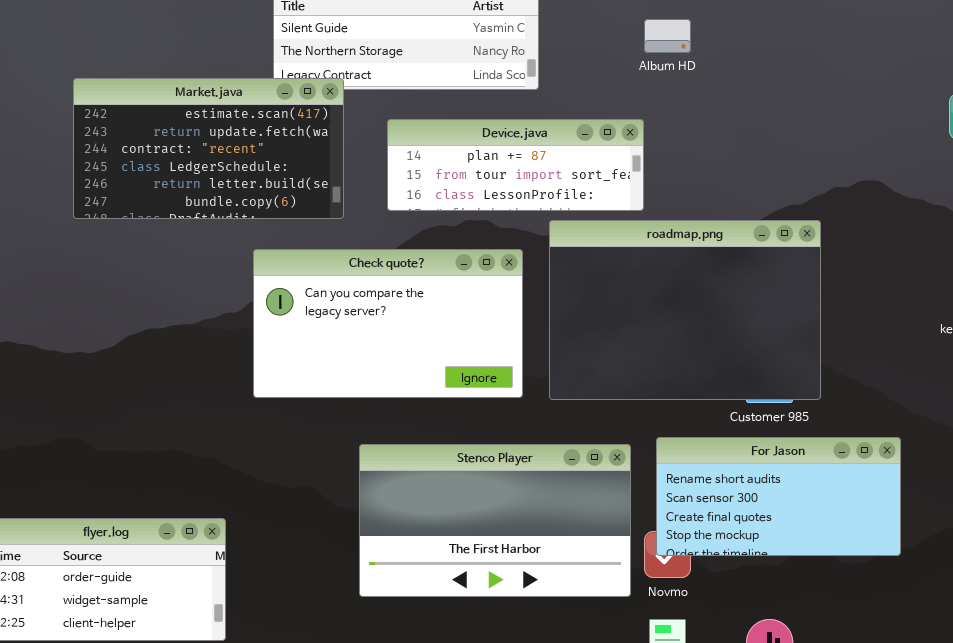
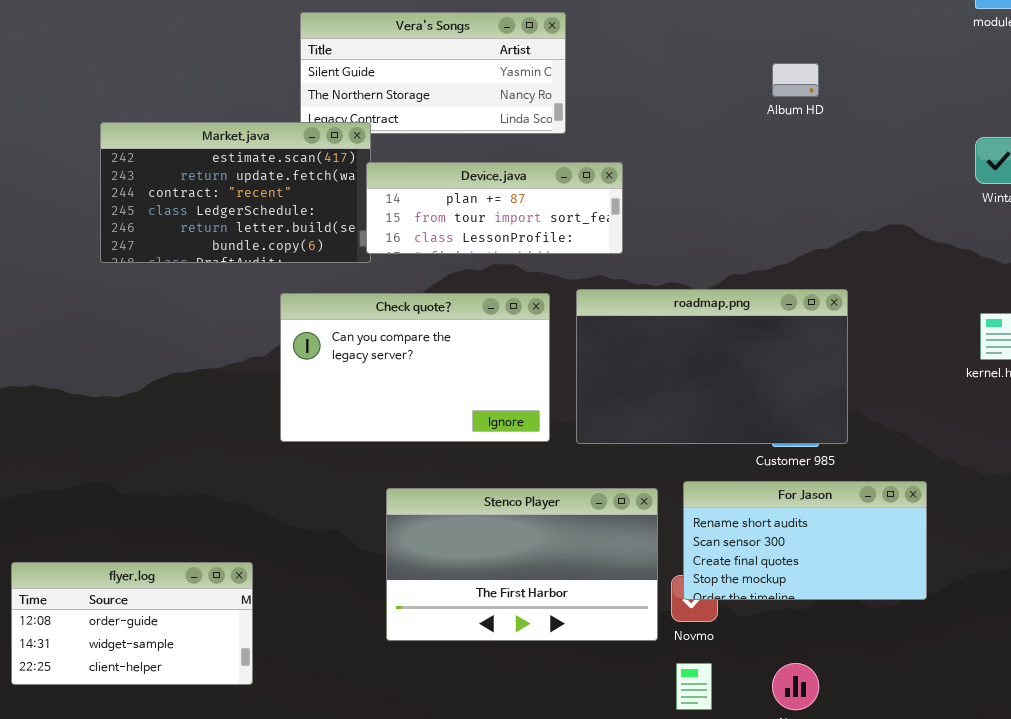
Album HD: [644,19,691,53] -> [772,63,819,97], moved
Device.java: [387,119,644,211] -> [366,162,623,254], moved
roadmap.png: [549,220,821,400] -> [576,289,848,444], resized

